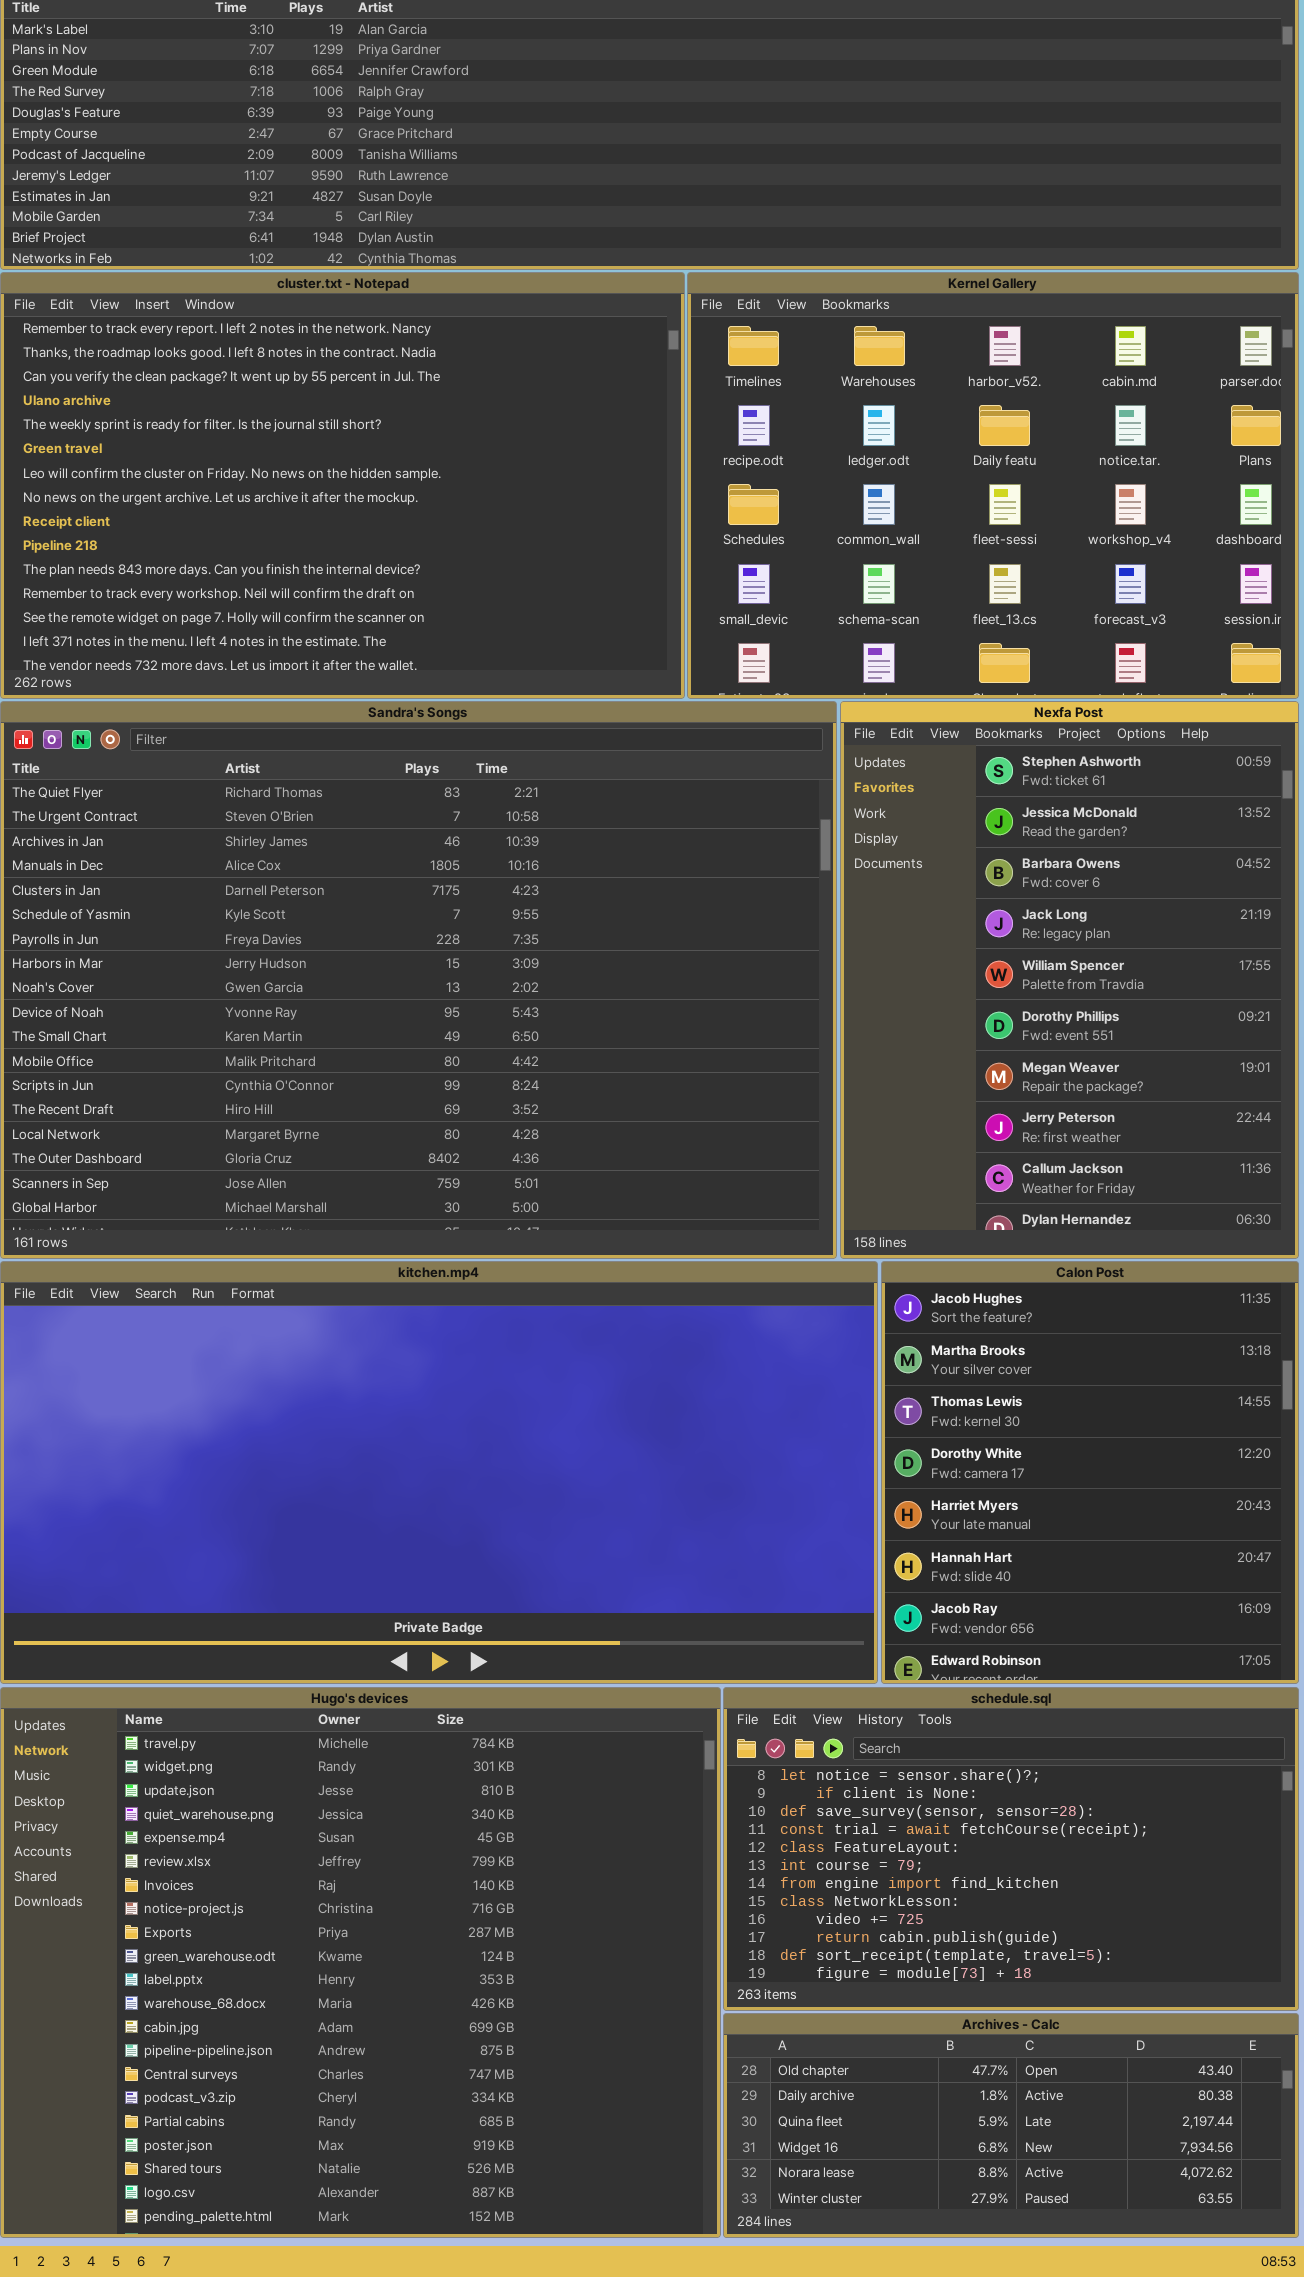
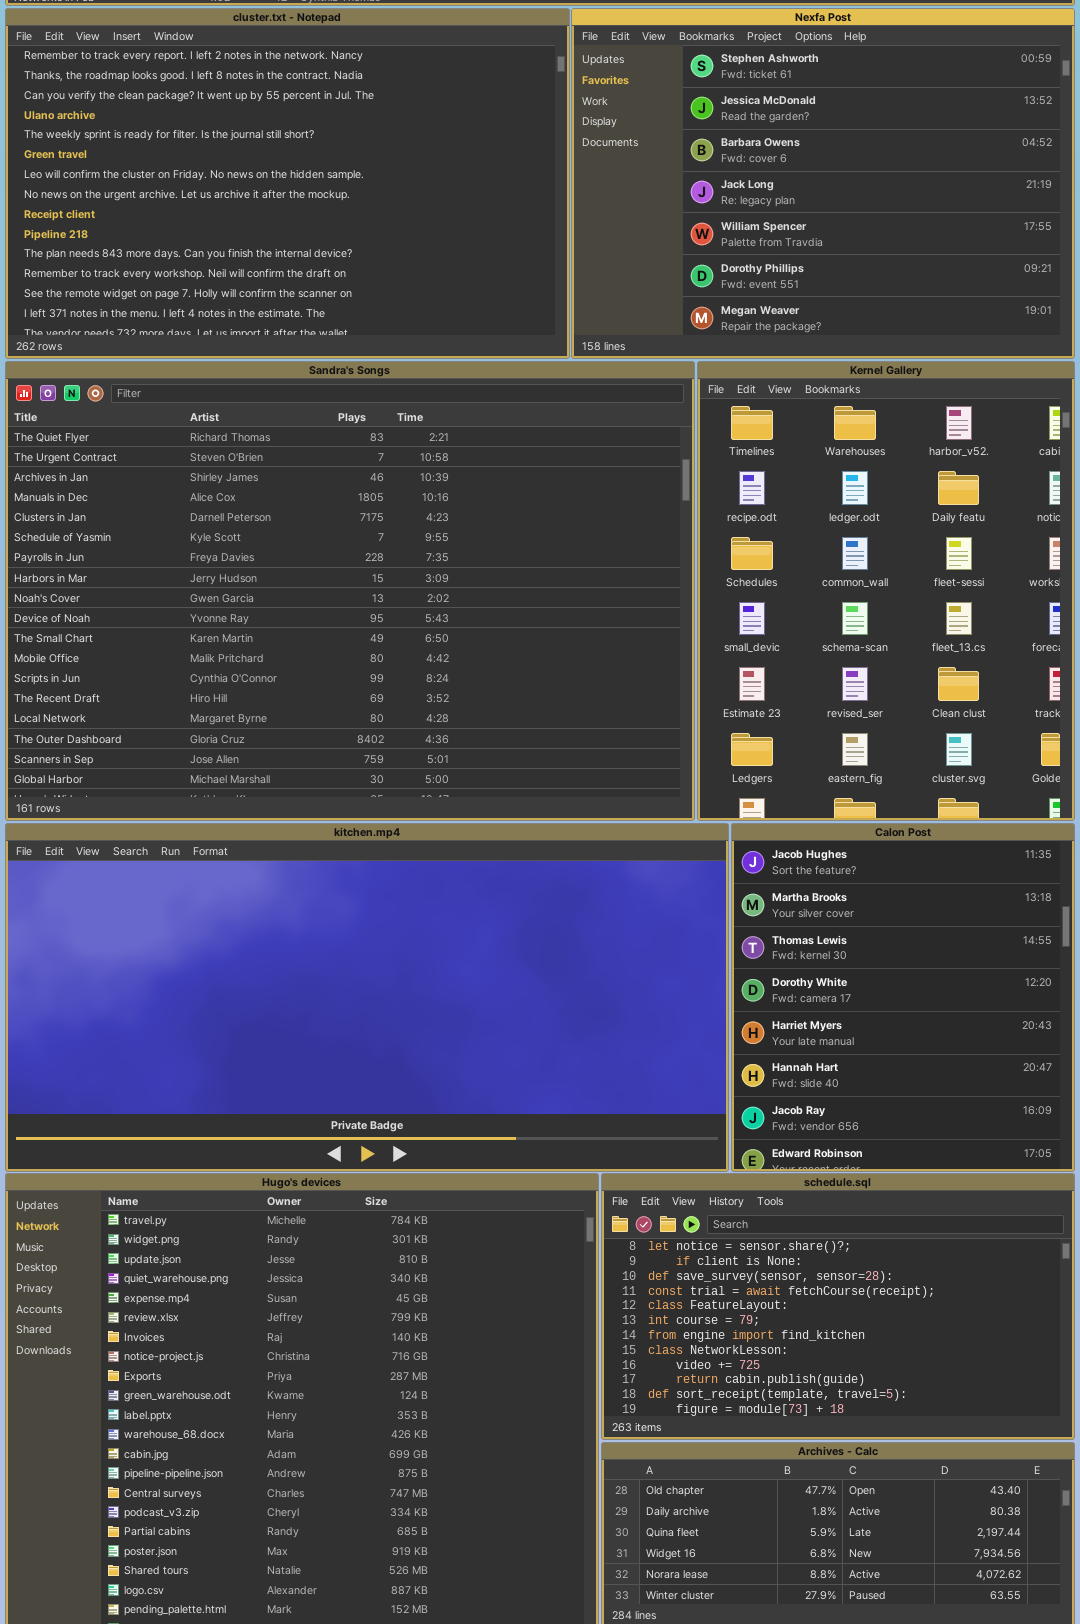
Kernel Gallery: [687,272,1299,699] -> [697,361,1075,821], moved, resized
Nexfa Post: [840,701,1299,1259] -> [571,8,1075,359], moved, resized

